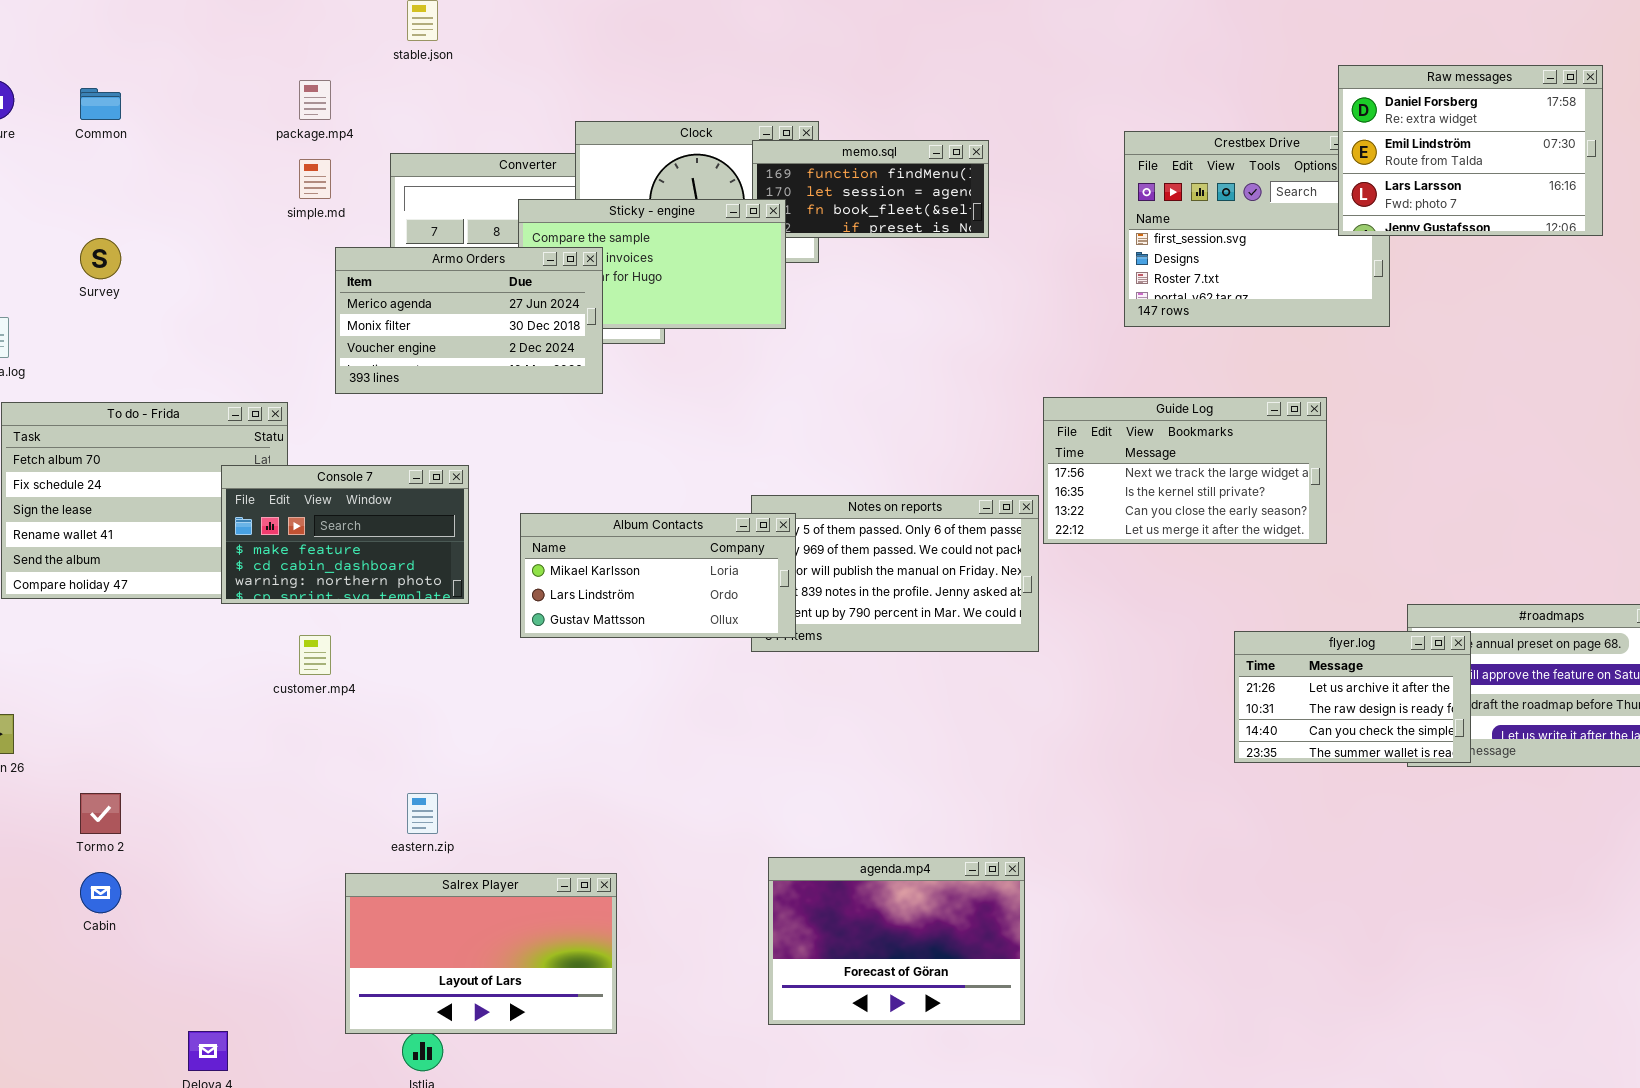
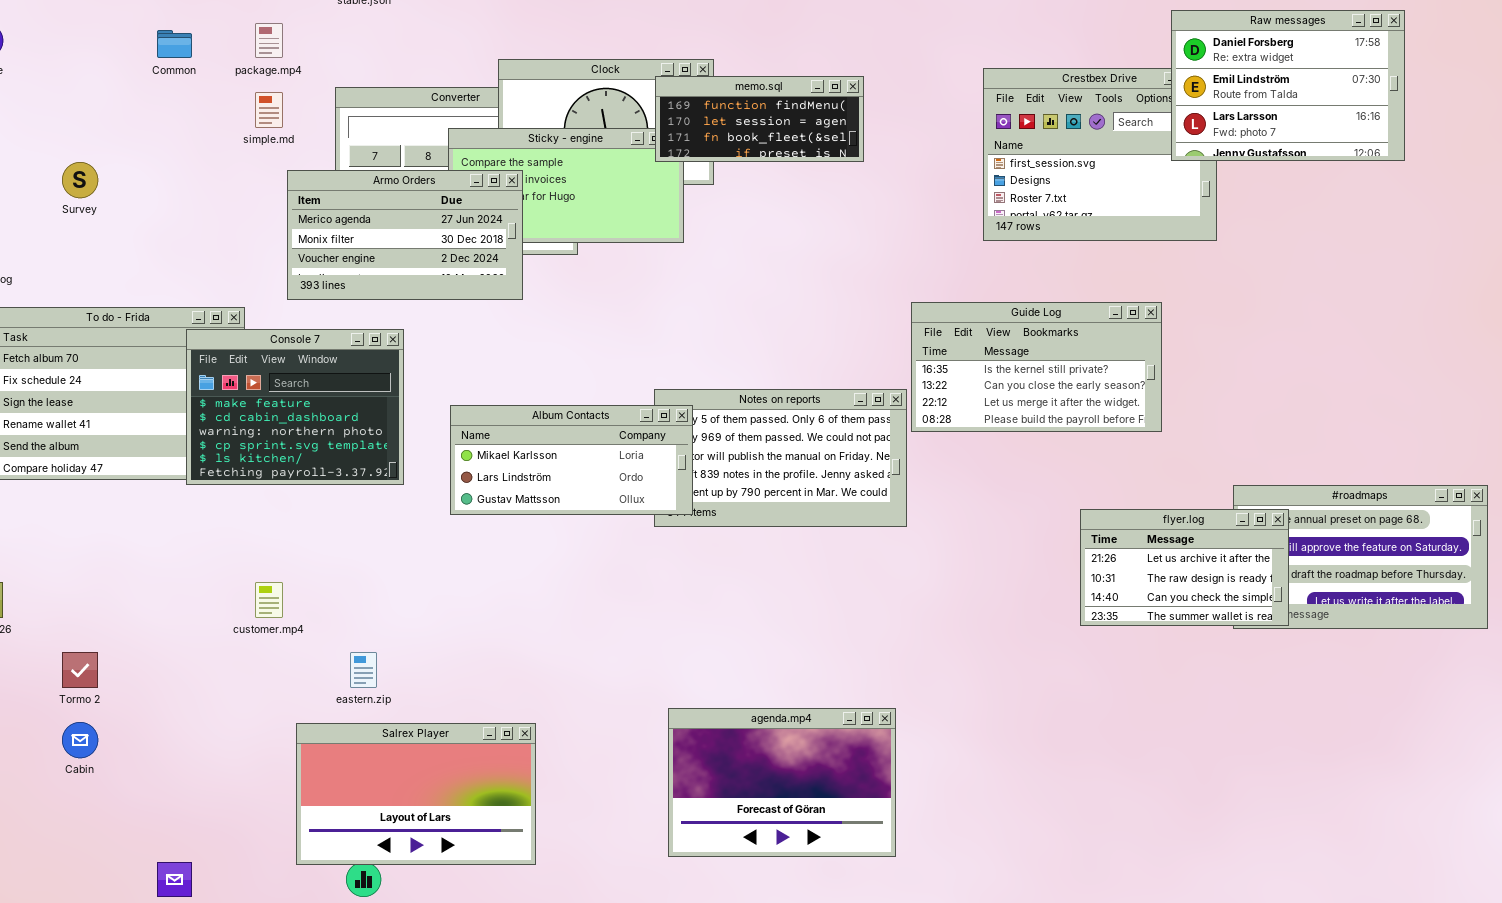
Common: [80,88,121,120] -> [157,30,192,58], moved
memo.sql: [752,140,989,238] -> [655,76,864,162], raised
Guide Log: [1043,397,1327,544] -> [911,302,1162,432], scrolled down 1 row
Console 7: [221,465,469,604] -> [186,329,404,485], resized
customer.mp4: [299,635,331,675] -> [255,582,283,618], moved

